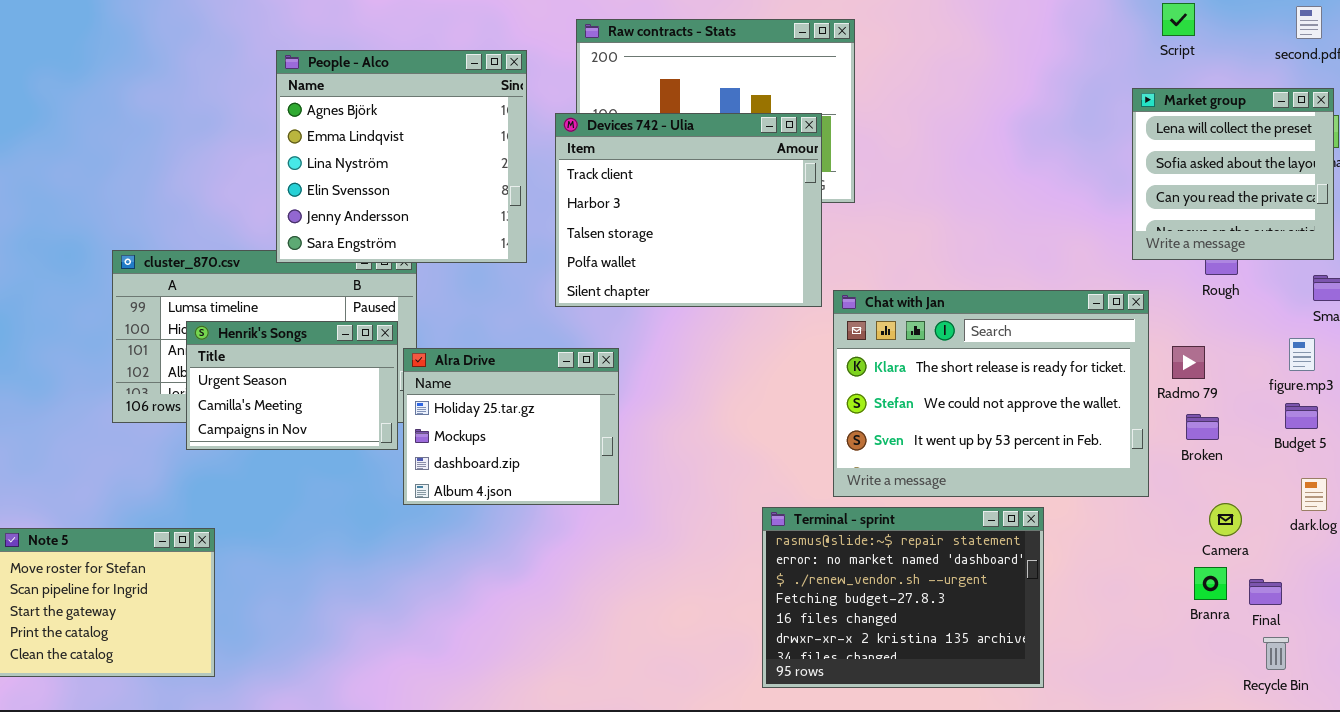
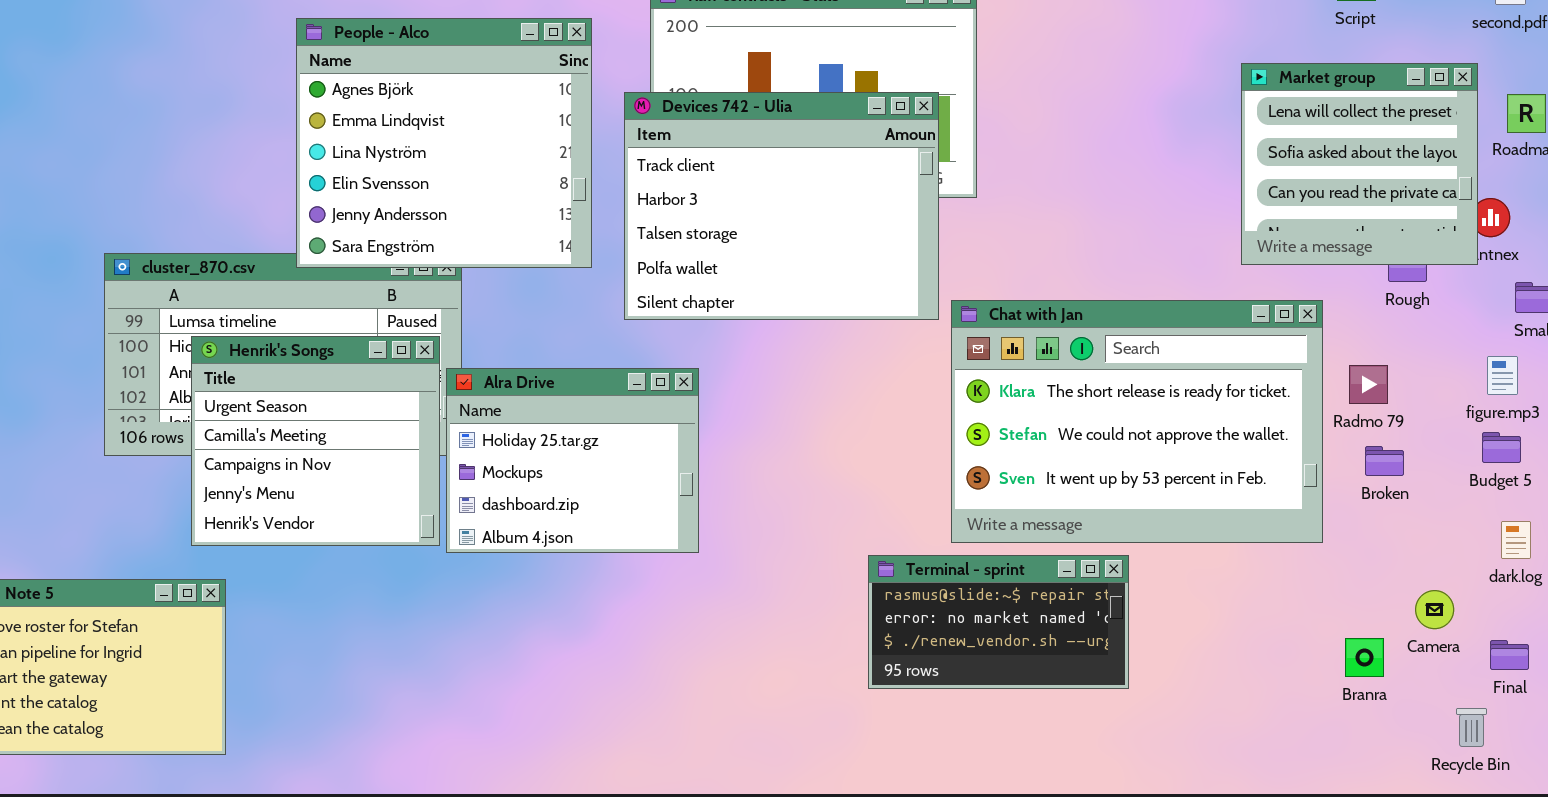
Market group: [1132,88,1334,260] -> [1241,63,1478,265], moved
Henrik's Songs: [186,321,398,450] -> [191,336,440,546], resized
Camera: [1209,503,1242,536] -> [1415,590,1454,629], moved
Terminal - sprint: [762,507,1044,688] -> [868,555,1129,689], resized
Branra: [1194,567,1227,600] -> [1345,638,1384,677], moved
Final: [1249,579,1282,605] -> [1490,640,1529,670], moved

